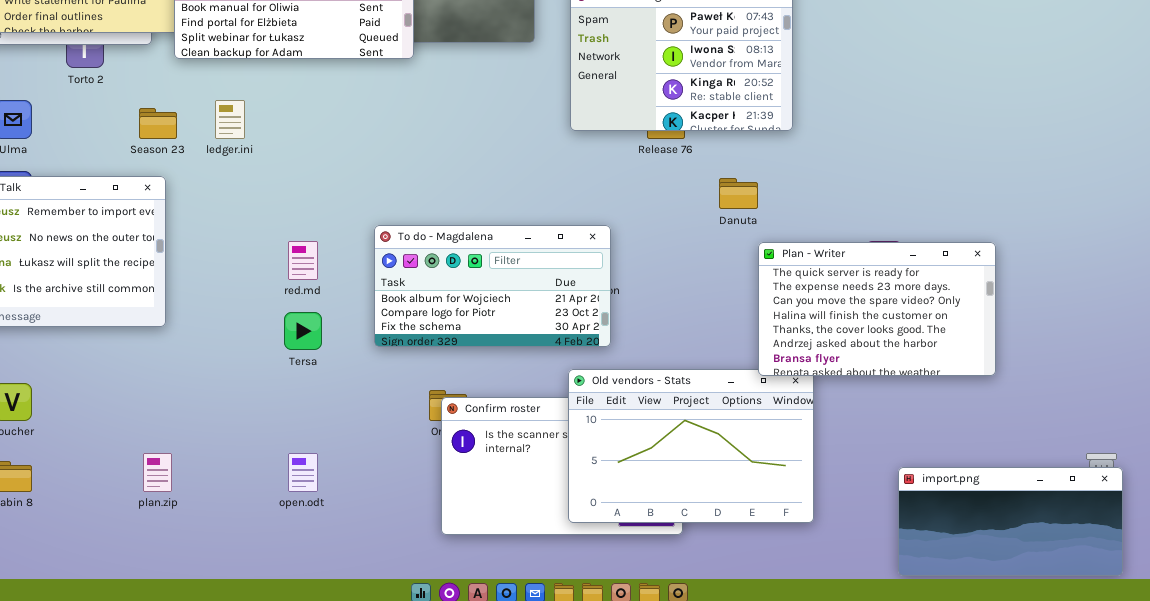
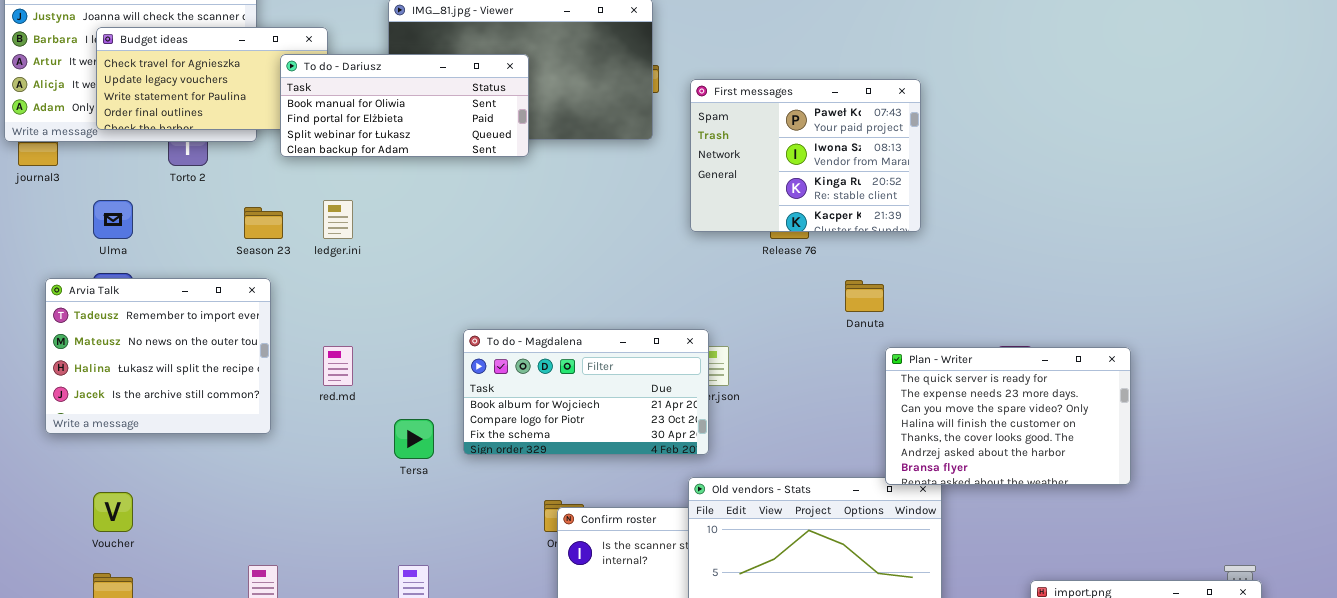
To do - Magdalena: [374,225,611,347] -> [463,329,709,455], moved
red.md: [288,241,318,280] -> [323,346,353,386], moved

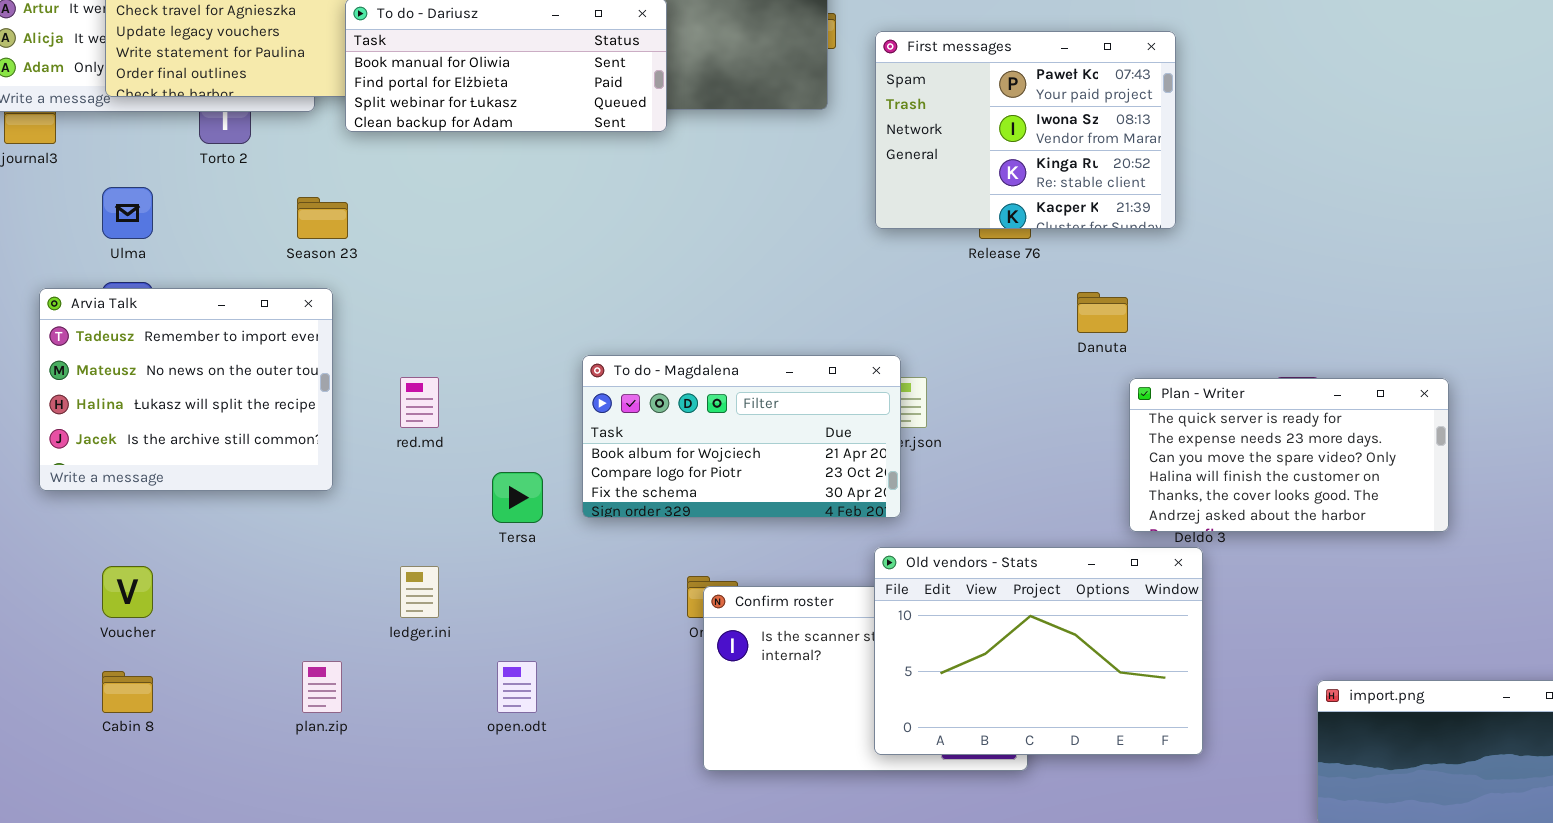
ledger.ini: [323,200,353,239] -> [400,566,439,618], moved
Plan - Writer: [885,347,1131,485] -> [1129,378,1449,532], resized

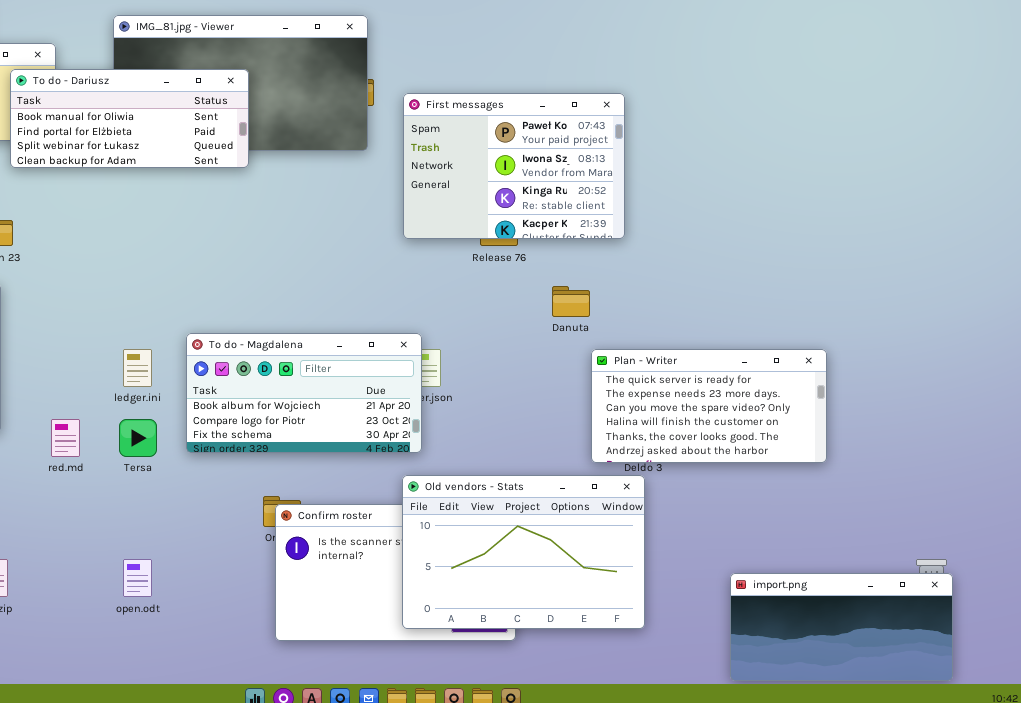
red.md: [400,377,439,428] -> [51,419,80,457], moved
ledger.ini: [400,566,439,618] -> [123,349,152,387], moved

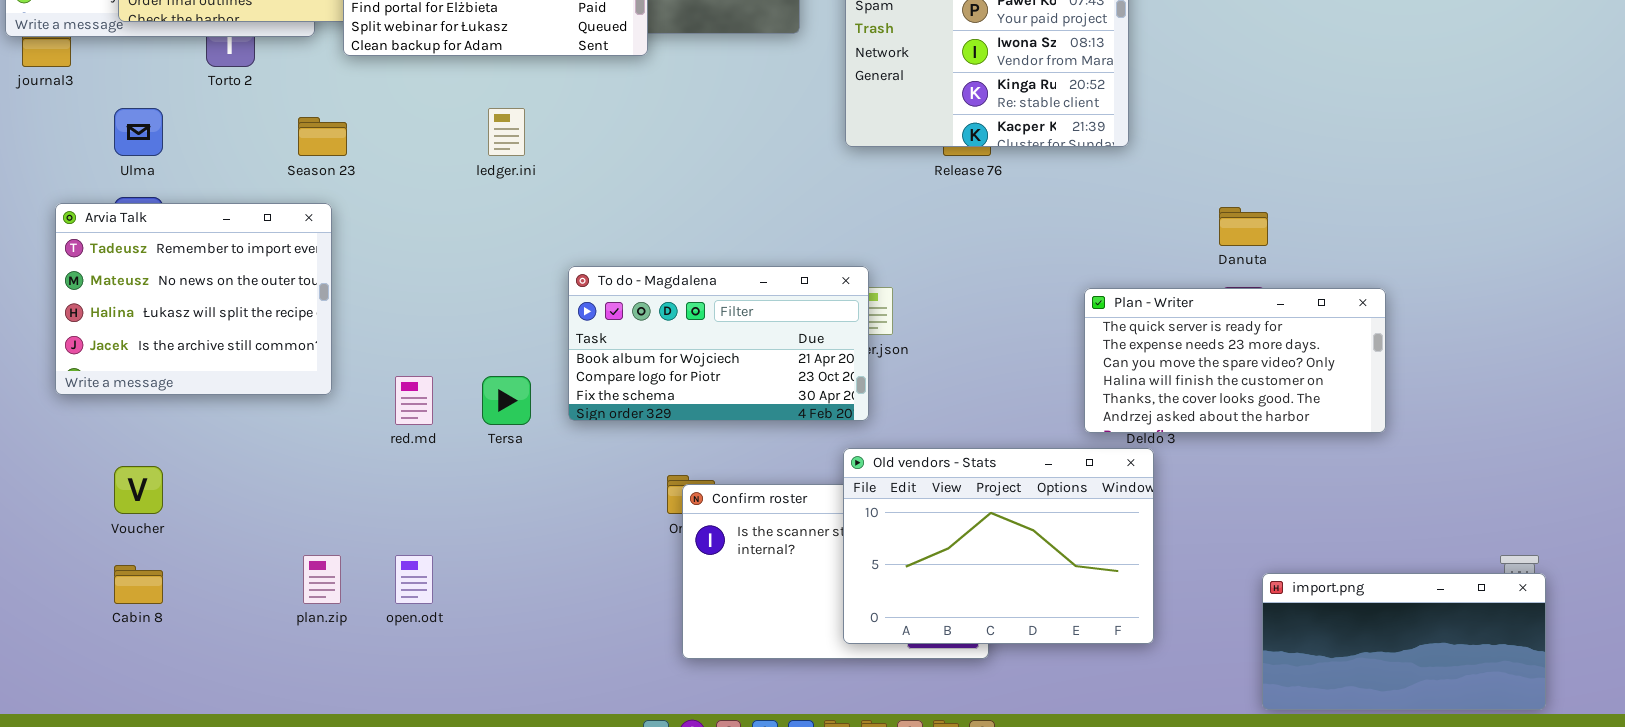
Danuta: [552,286,590,317] -> [1219,207,1268,246], moved
ledger.ini: [123,349,152,387] -> [488,108,525,156], moved
open.odt: [123,559,152,597] -> [395,555,433,604], moved

